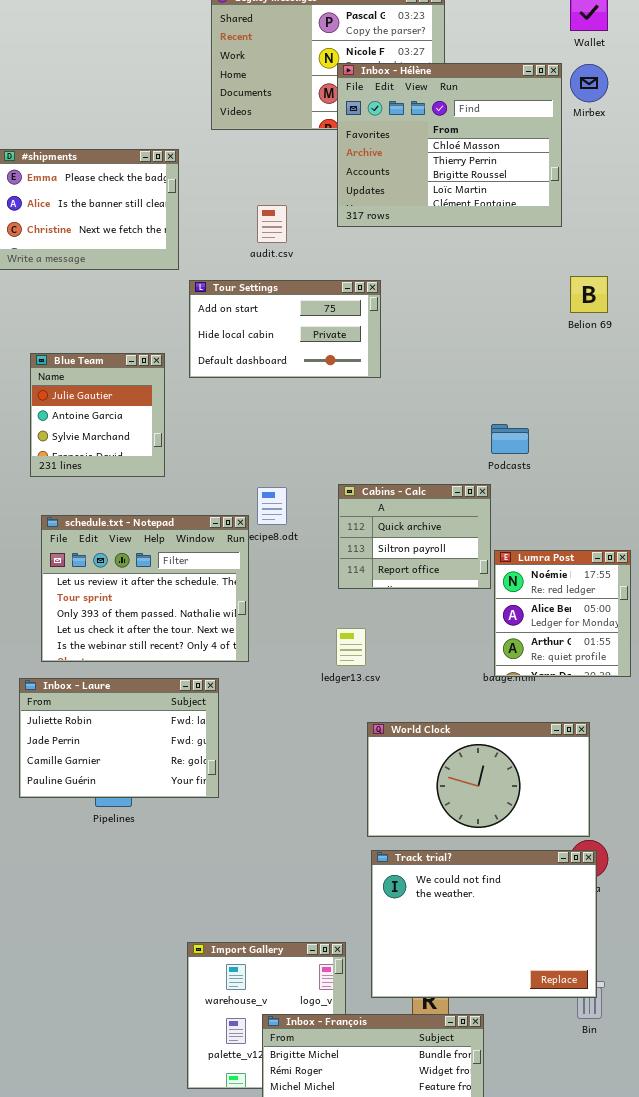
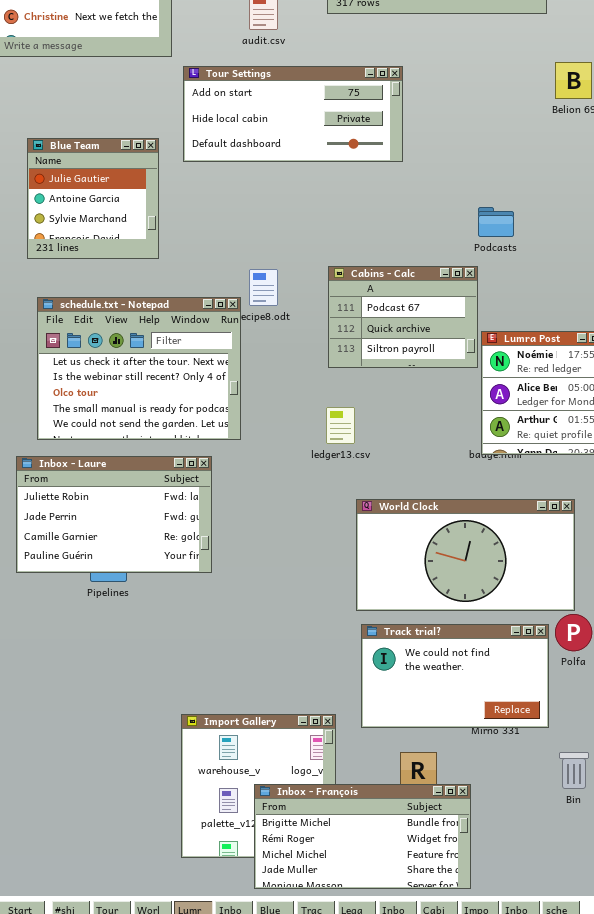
Tour Settings: [189,280,381,378] -> [183,66,403,162], resized
Cabins - Calc: [338,484,491,589] -> [328,266,478,368], scrolled up 1 row
schedule.txt - Notepad: [41,515,249,662] -> [37,297,241,440], scrolled down 3 rows
Track trial?: [371,850,597,998] -> [361,624,549,728], resized

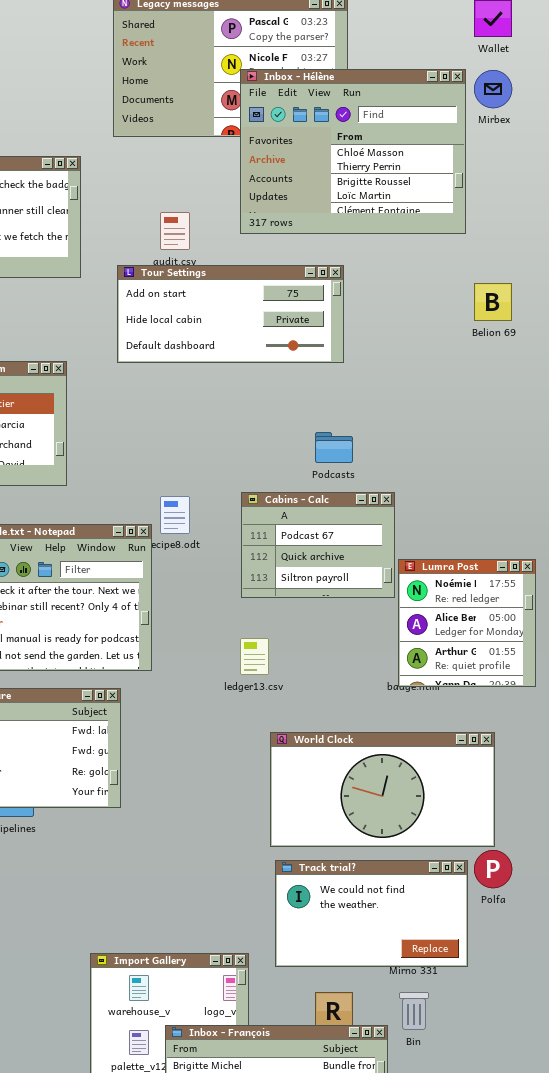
Tour Settings: [183,66,403,162] -> [117,265,344,363], moved
Podcasts: [478,207,514,237] -> [315,432,353,463], moved
Bin: [559,752,589,789] -> [399,992,429,1030], moved

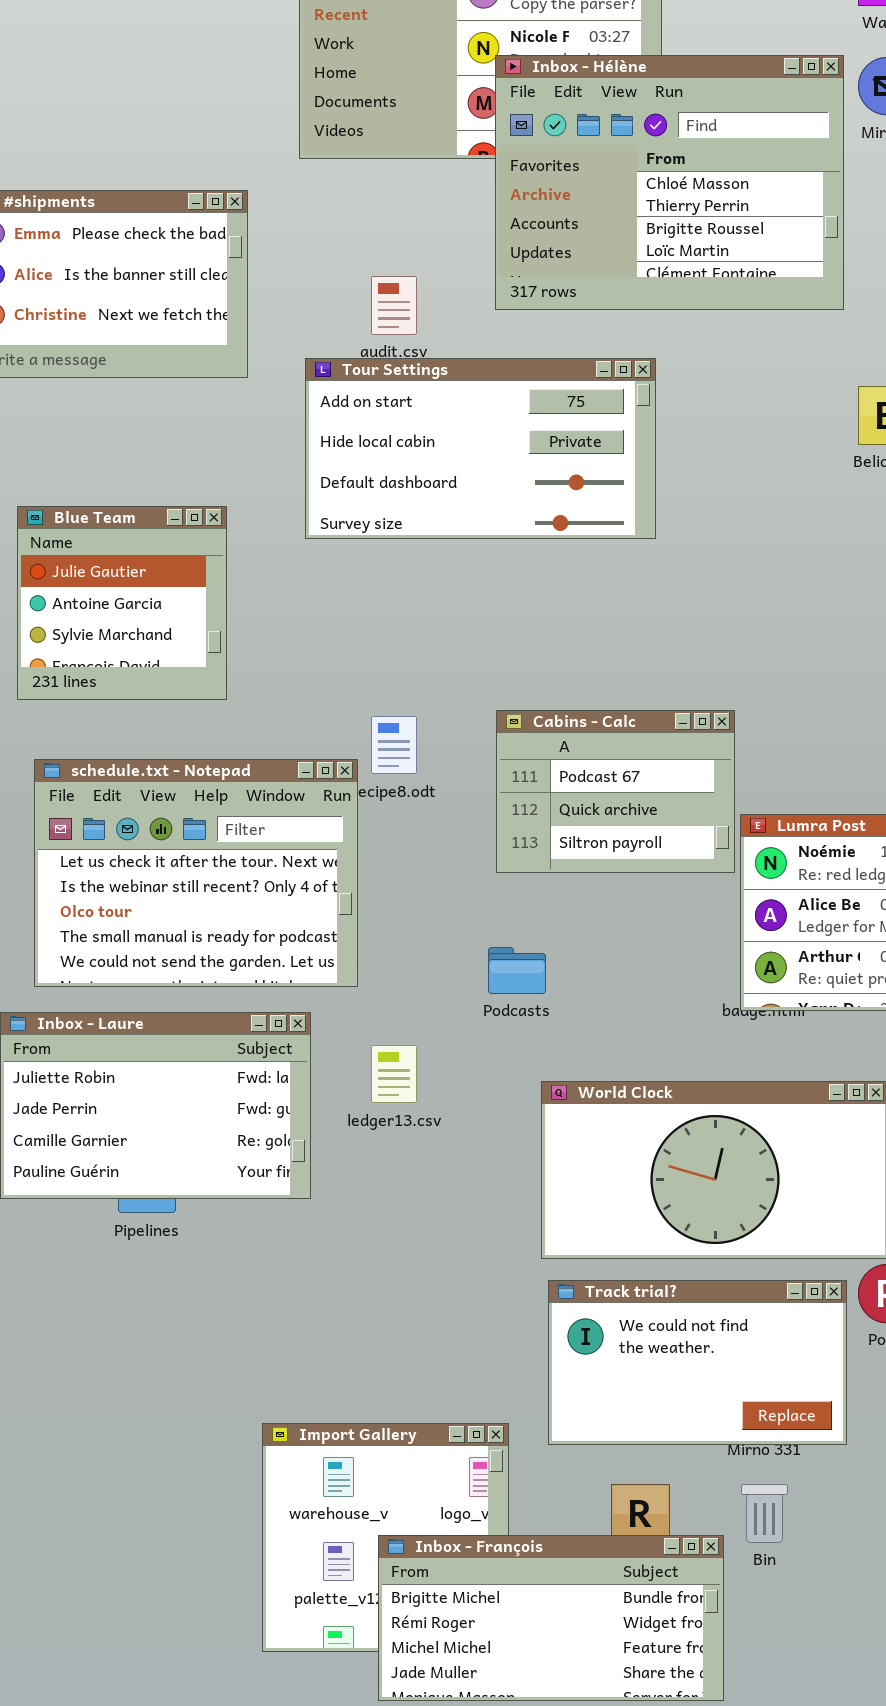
Tour Settings: [117,265,344,363] -> [305,358,656,539], resized
Podcasts: [315,432,353,463] -> [488,947,546,994], moved
ledger13.csv: [240,638,269,675] -> [371,1045,417,1103], moved

